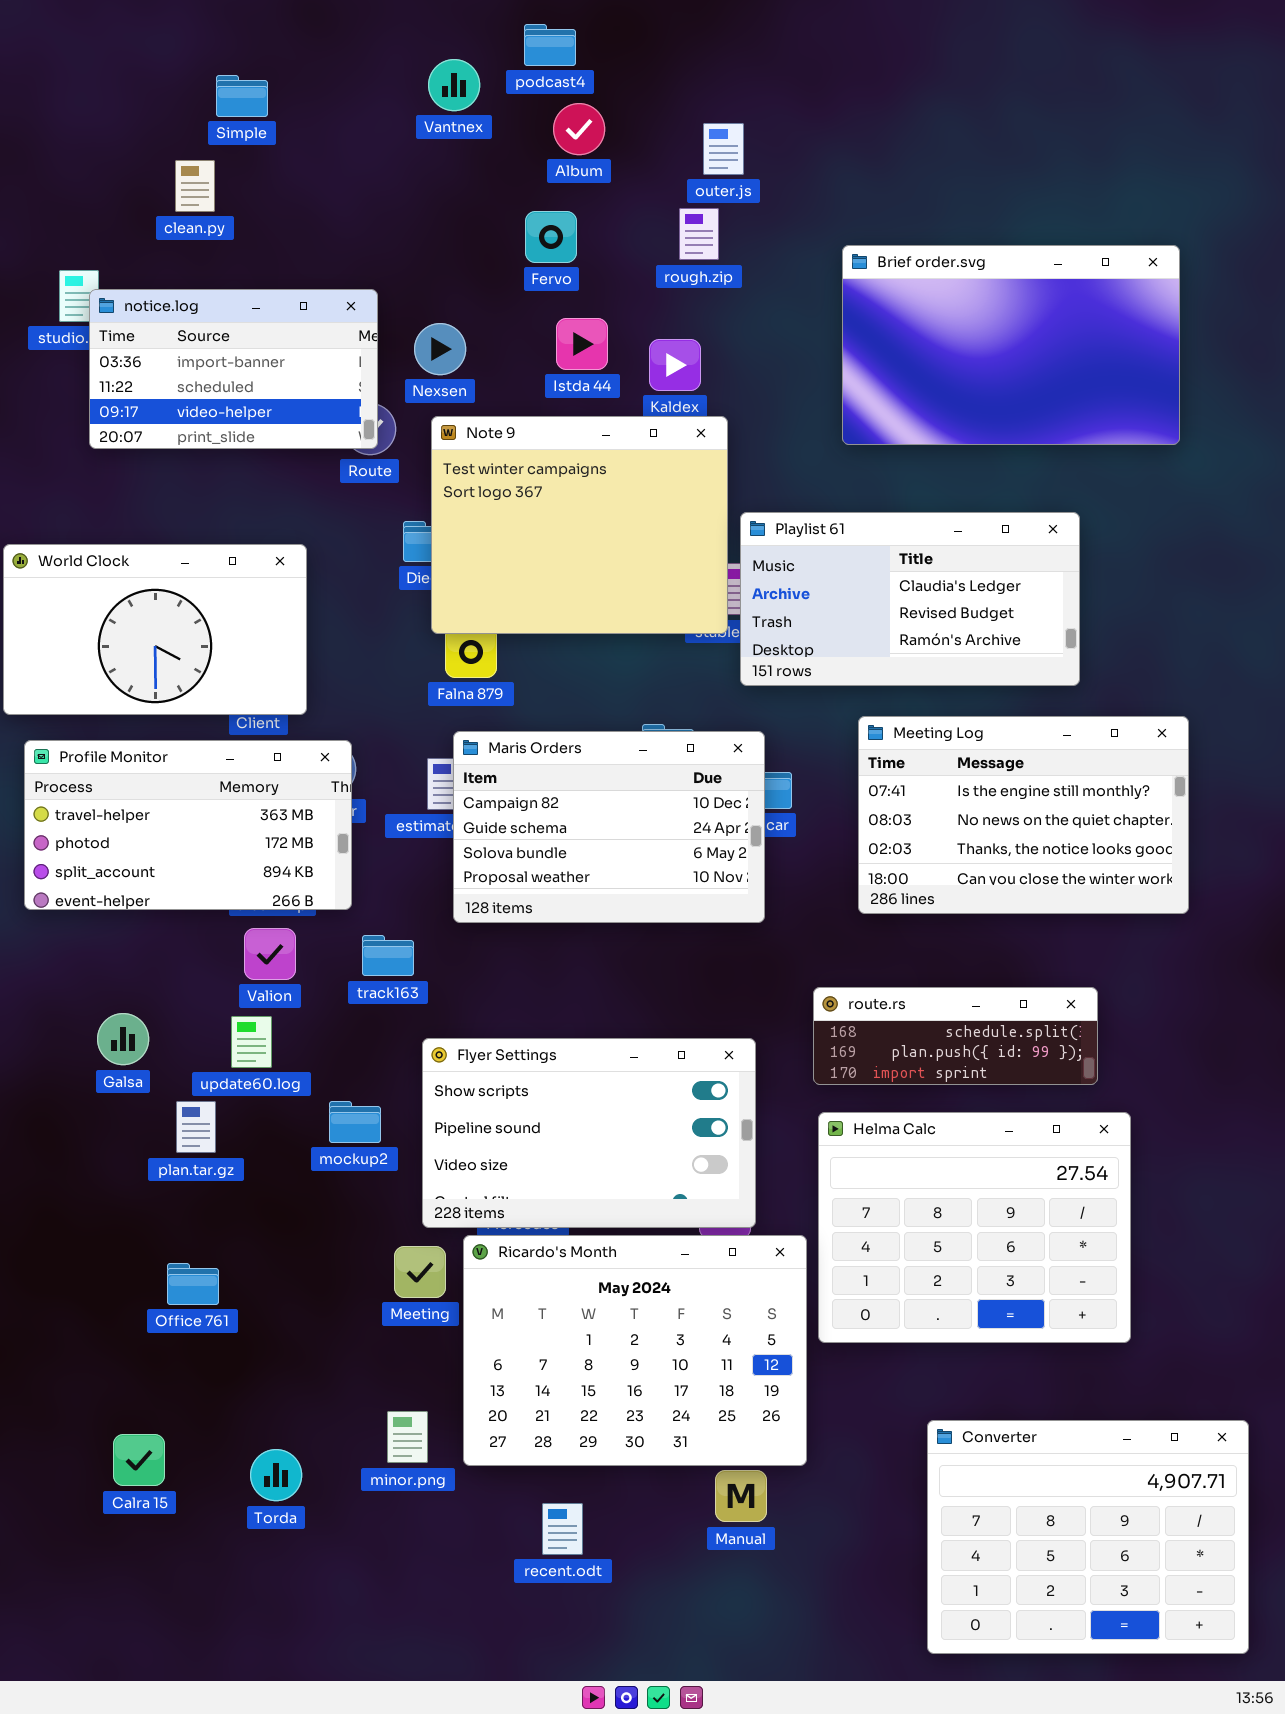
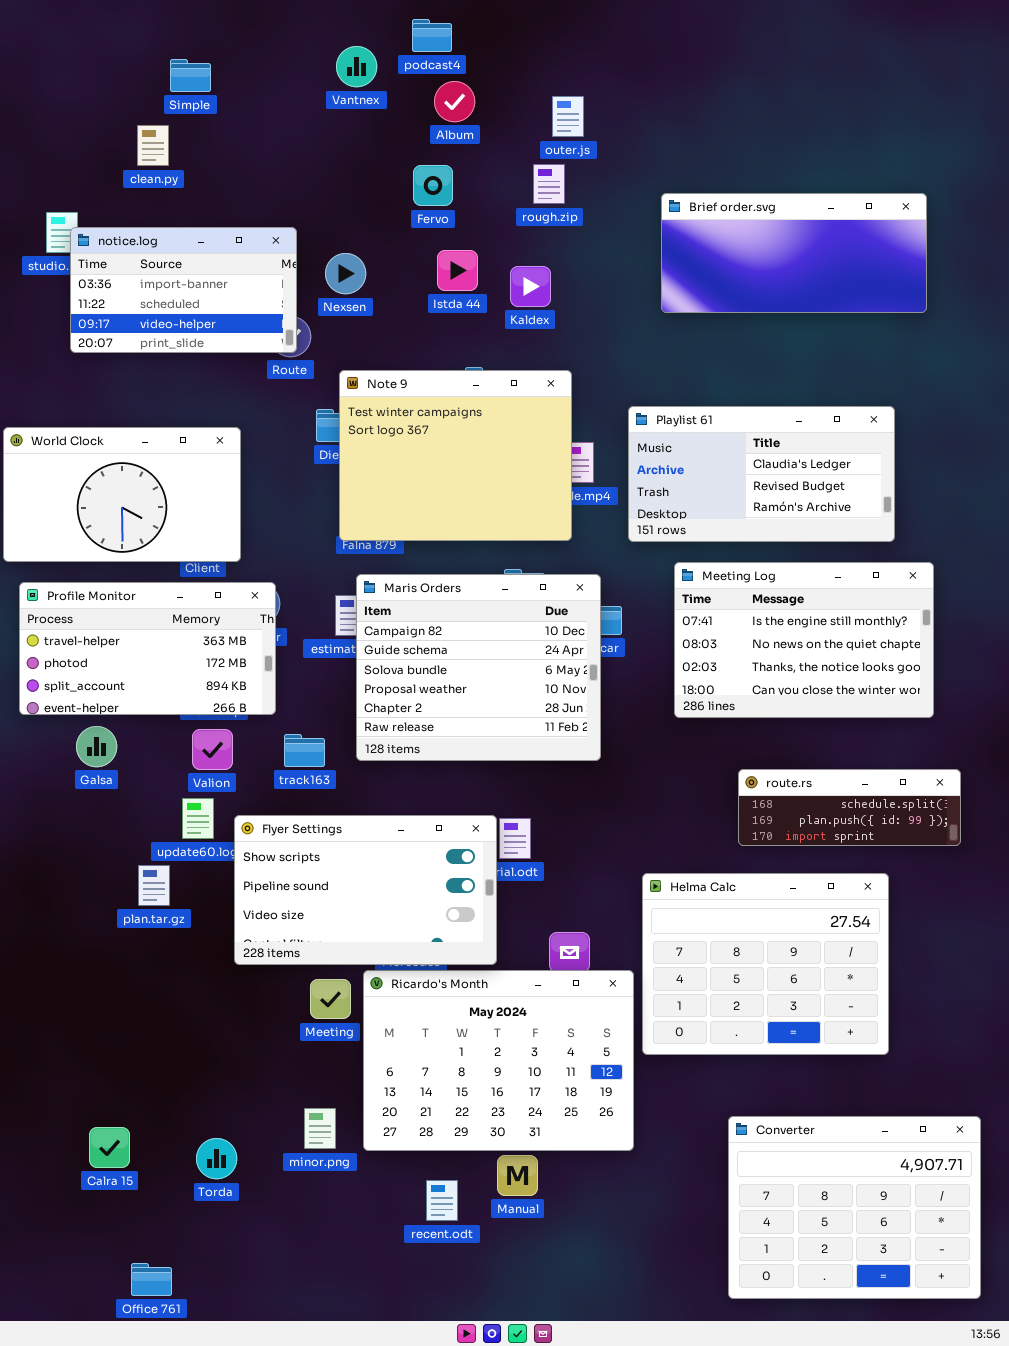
Brief order.svg: [842,245,1180,445] -> [661,193,927,313], resized
Note 9: [431,416,728,634] -> [339,370,572,541], moved
Playlist 61: [740,512,1080,686] -> [628,406,895,542], moved
Maris Orders: [453,731,765,923] -> [356,574,601,761], resized
route.rs: [813,987,1098,1085] -> [738,769,961,846], moved
Galsa: [97,1013,149,1065] -> [76,726,117,767], moved
Flyer Settings: [422,1038,756,1228] -> [234,815,497,965], moved
Office 761: [167,1263,219,1305] -> [131,1263,172,1296], moved
Manual: [715,1470,767,1522] -> [497,1155,538,1196], moved

